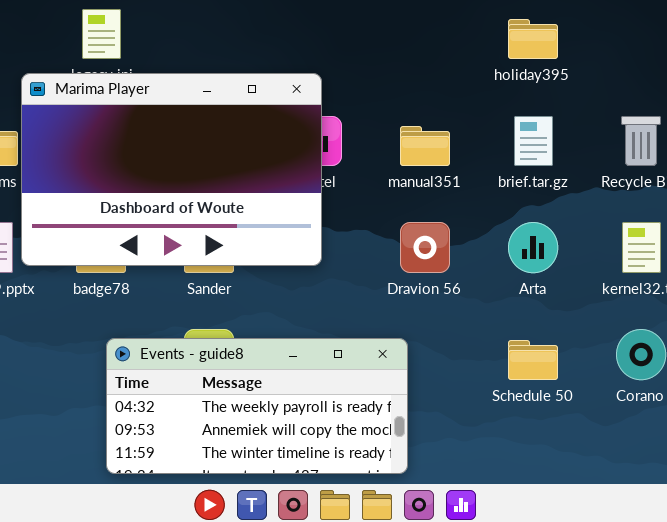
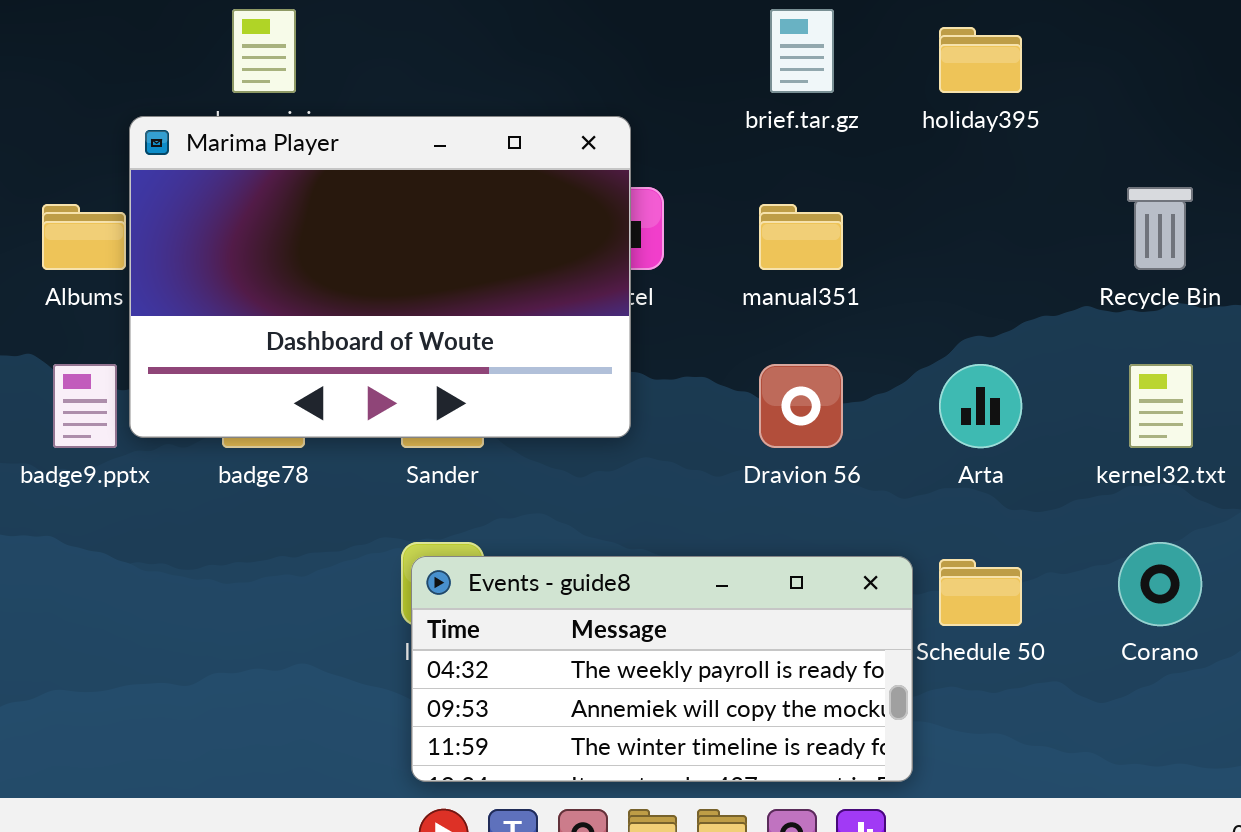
brief.tar.gz: [514,116,553,166] -> [770,9,834,93], moved
Events - guide8: [106,338,408,474] -> [411,556,913,782], moved

